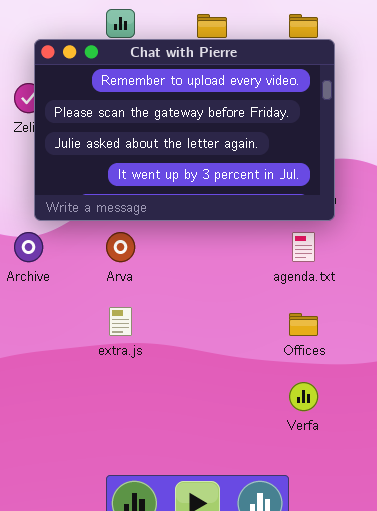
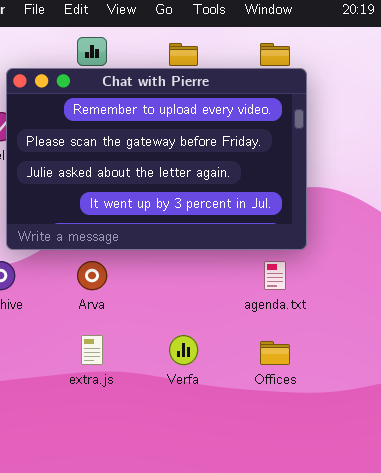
Verfa: [289,382,318,411] -> [169,335,198,365], moved

